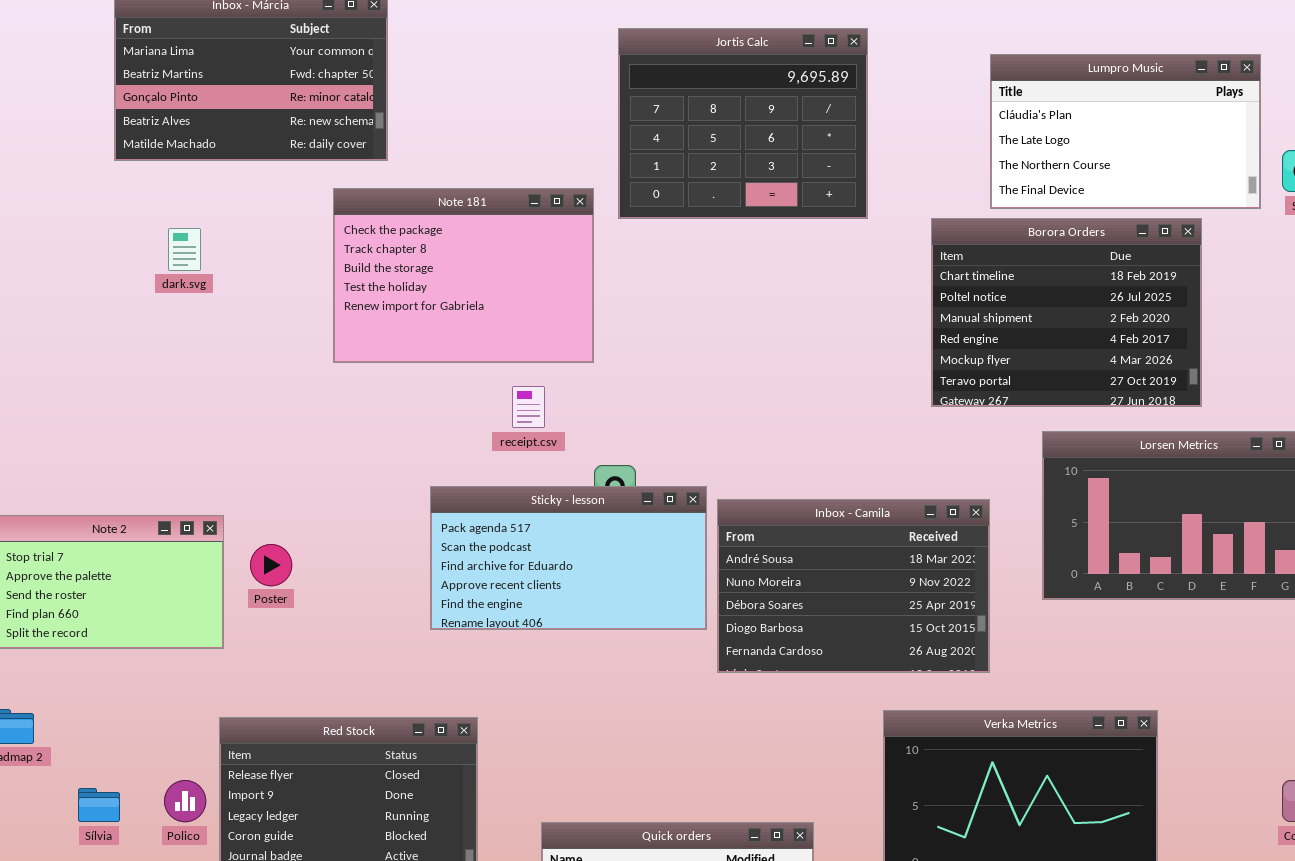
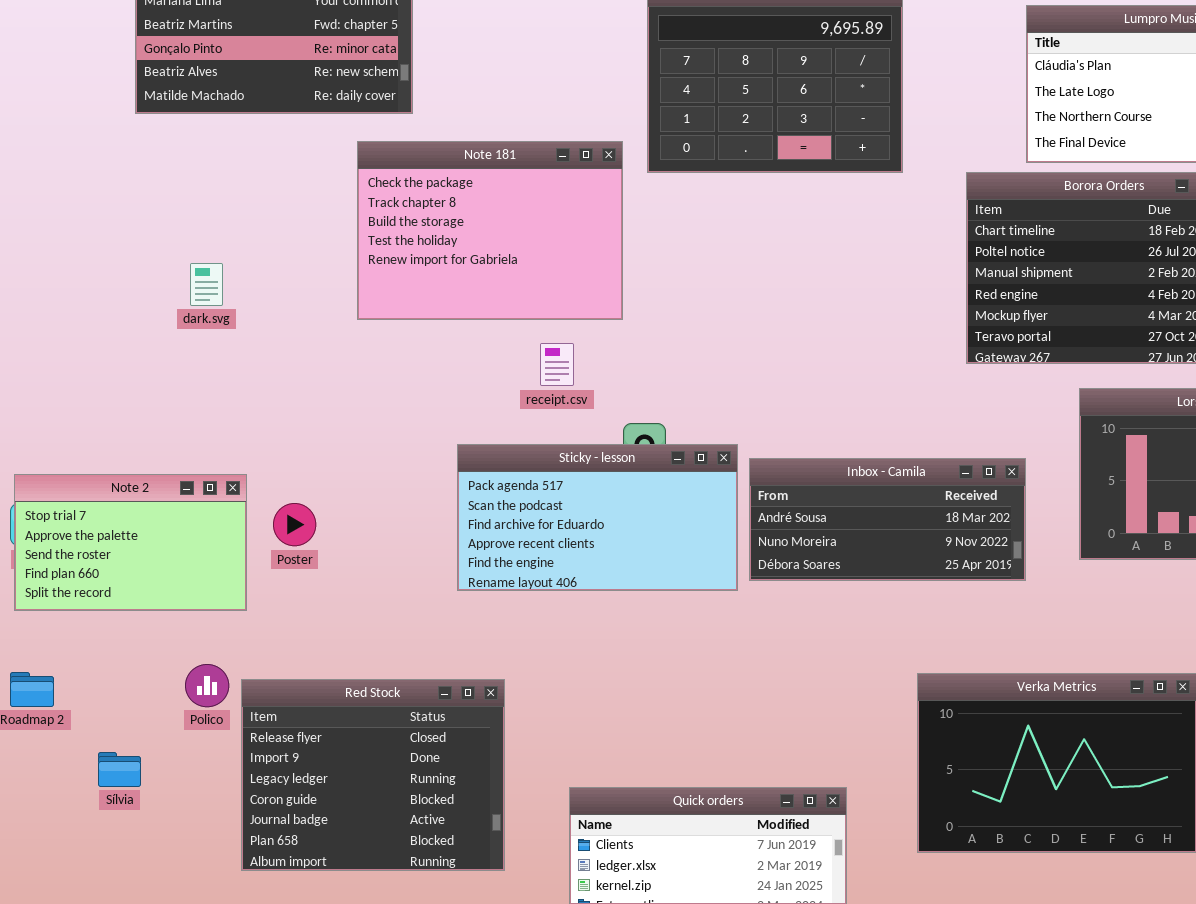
dark.svg: [168,228,201,271] -> [190,263,223,306], moved
Inbox - Camila: [717,499,990,673] -> [749,458,1026,581], resized
Polico: [164,780,206,822] -> [185,664,229,707], moved

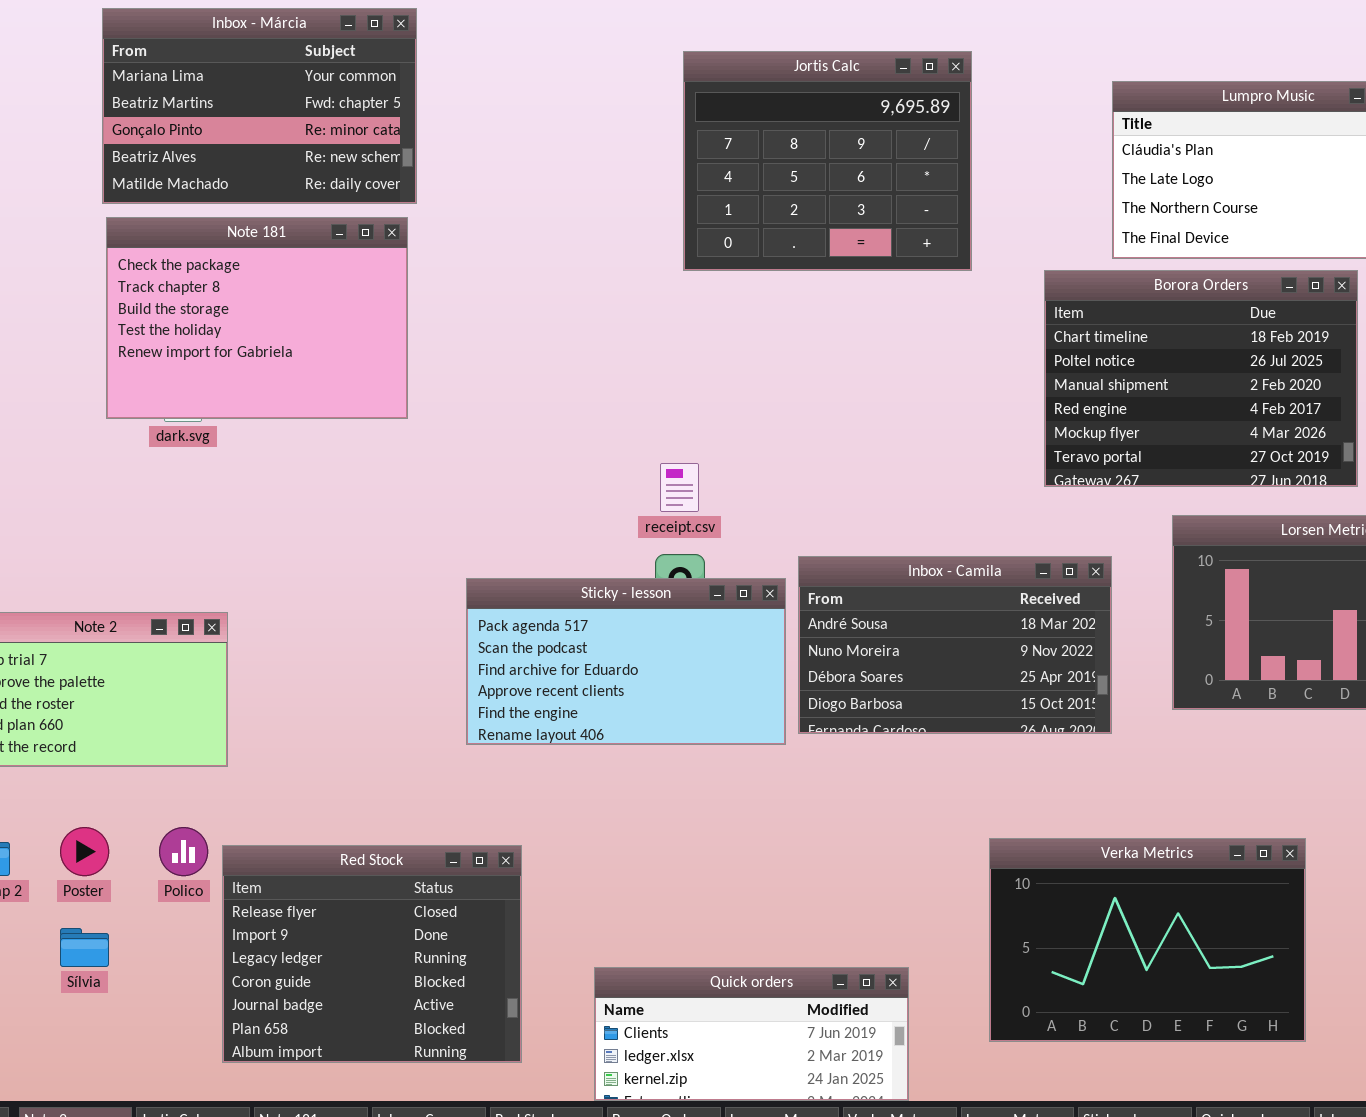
Note 181: [357,141,623,320] -> [106,217,408,419], moved
receipt.csv: [540,343,574,386] -> [660,463,699,512], moved
Inbox - Camila: [749,458,1026,581] -> [798,556,1112,734], resized
Poster: [273,503,316,546] -> [60,827,109,876], moved

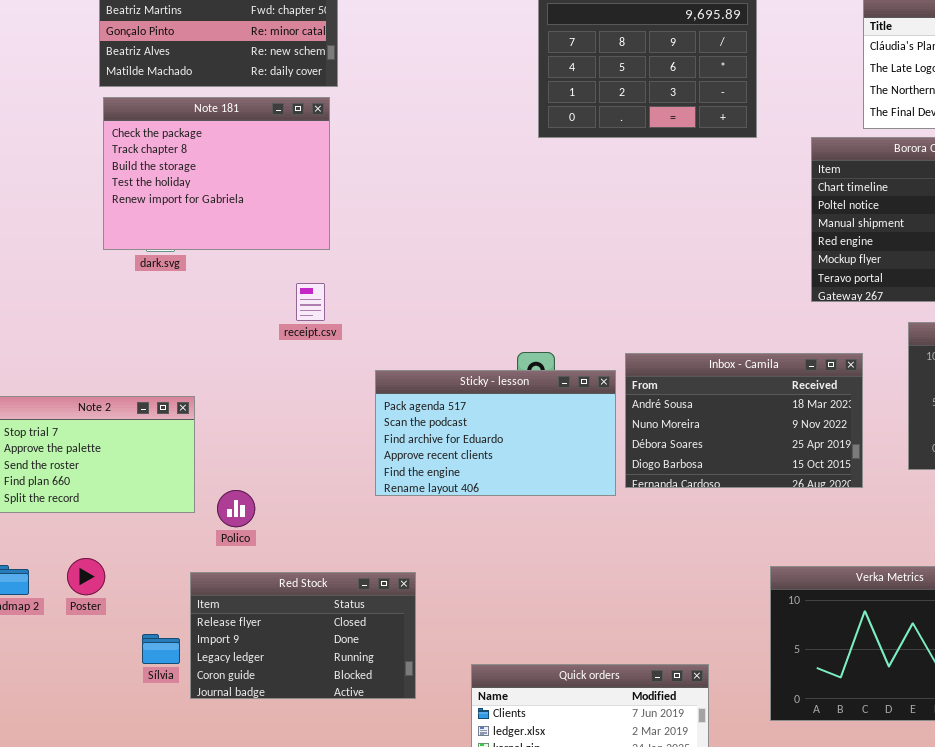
receipt.csv: [660,463,699,512] -> [296,283,325,321], moved
Polico: [159,827,208,876] -> [217,490,255,527], moved
Red Stock: [222,845,522,1063] -> [190,572,416,699], resized
Sílvia: [60,928,109,967] -> [142,634,180,664], moved

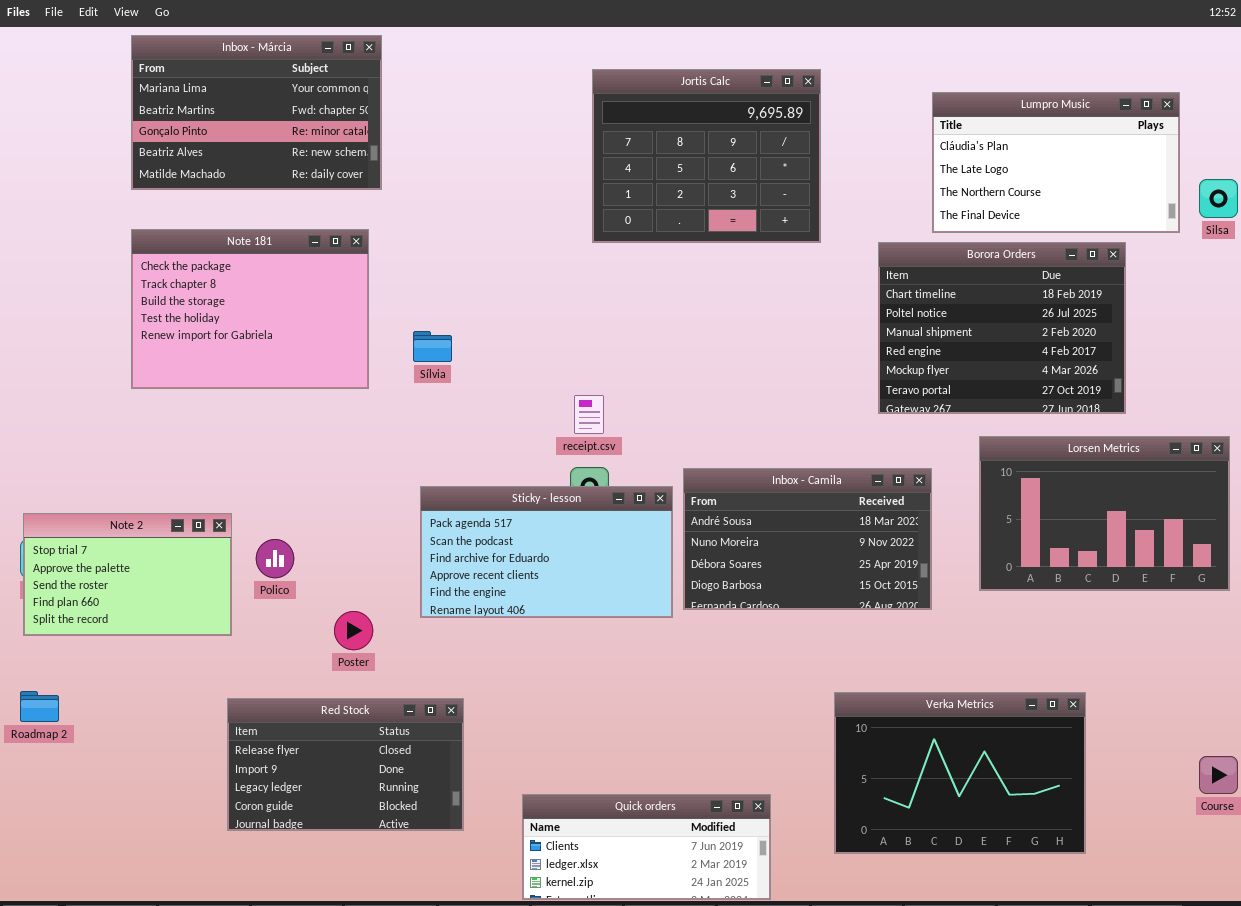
Note 181: [103,97,330,250] -> [131,229,369,389], moved
receipt.csv: [296,283,325,321] -> [574,395,604,434], moved
Polico: [217,490,255,527] -> [256,539,294,578], moved
Poster: [67,558,105,595] -> [334,611,373,650], moved
Sílvia: [142,634,180,664] -> [413,331,452,362], moved

